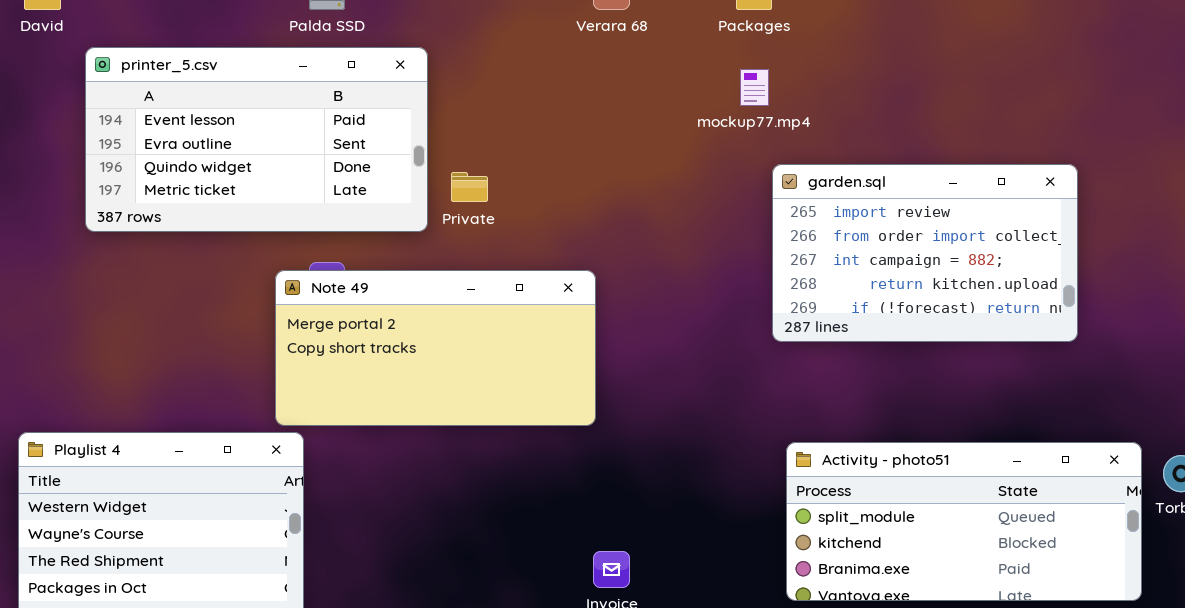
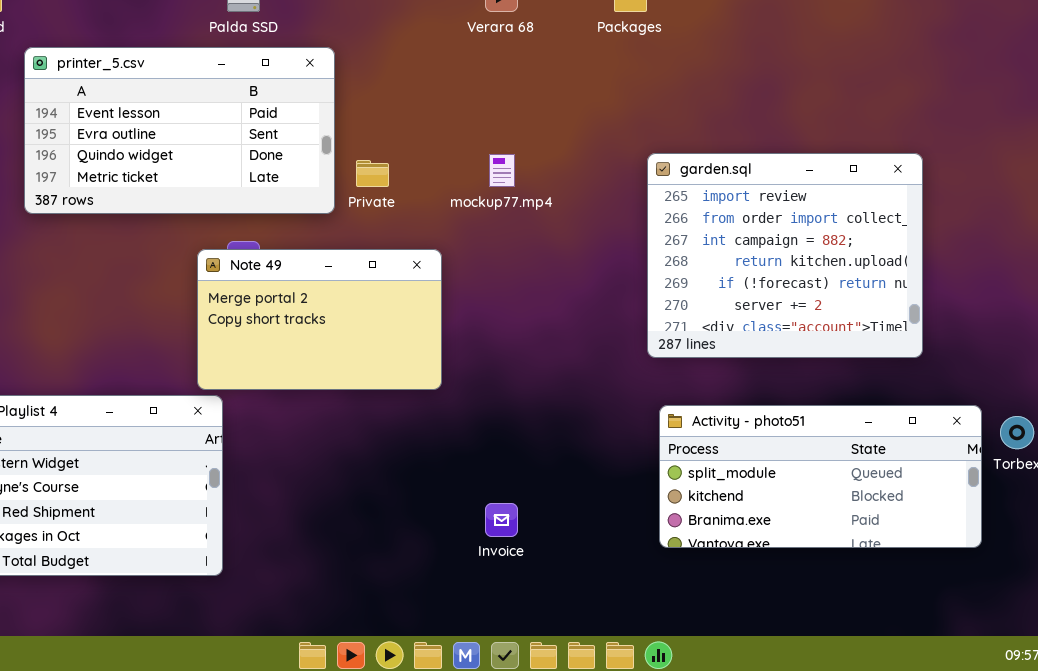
mockup77.mp4: [740,69,769,106] -> [489,154,515,187], moved
garden.sql: [772,164,1078,342] -> [647,153,923,358], resized
Note 49: [275,270,596,426] -> [197,249,442,390], resized

